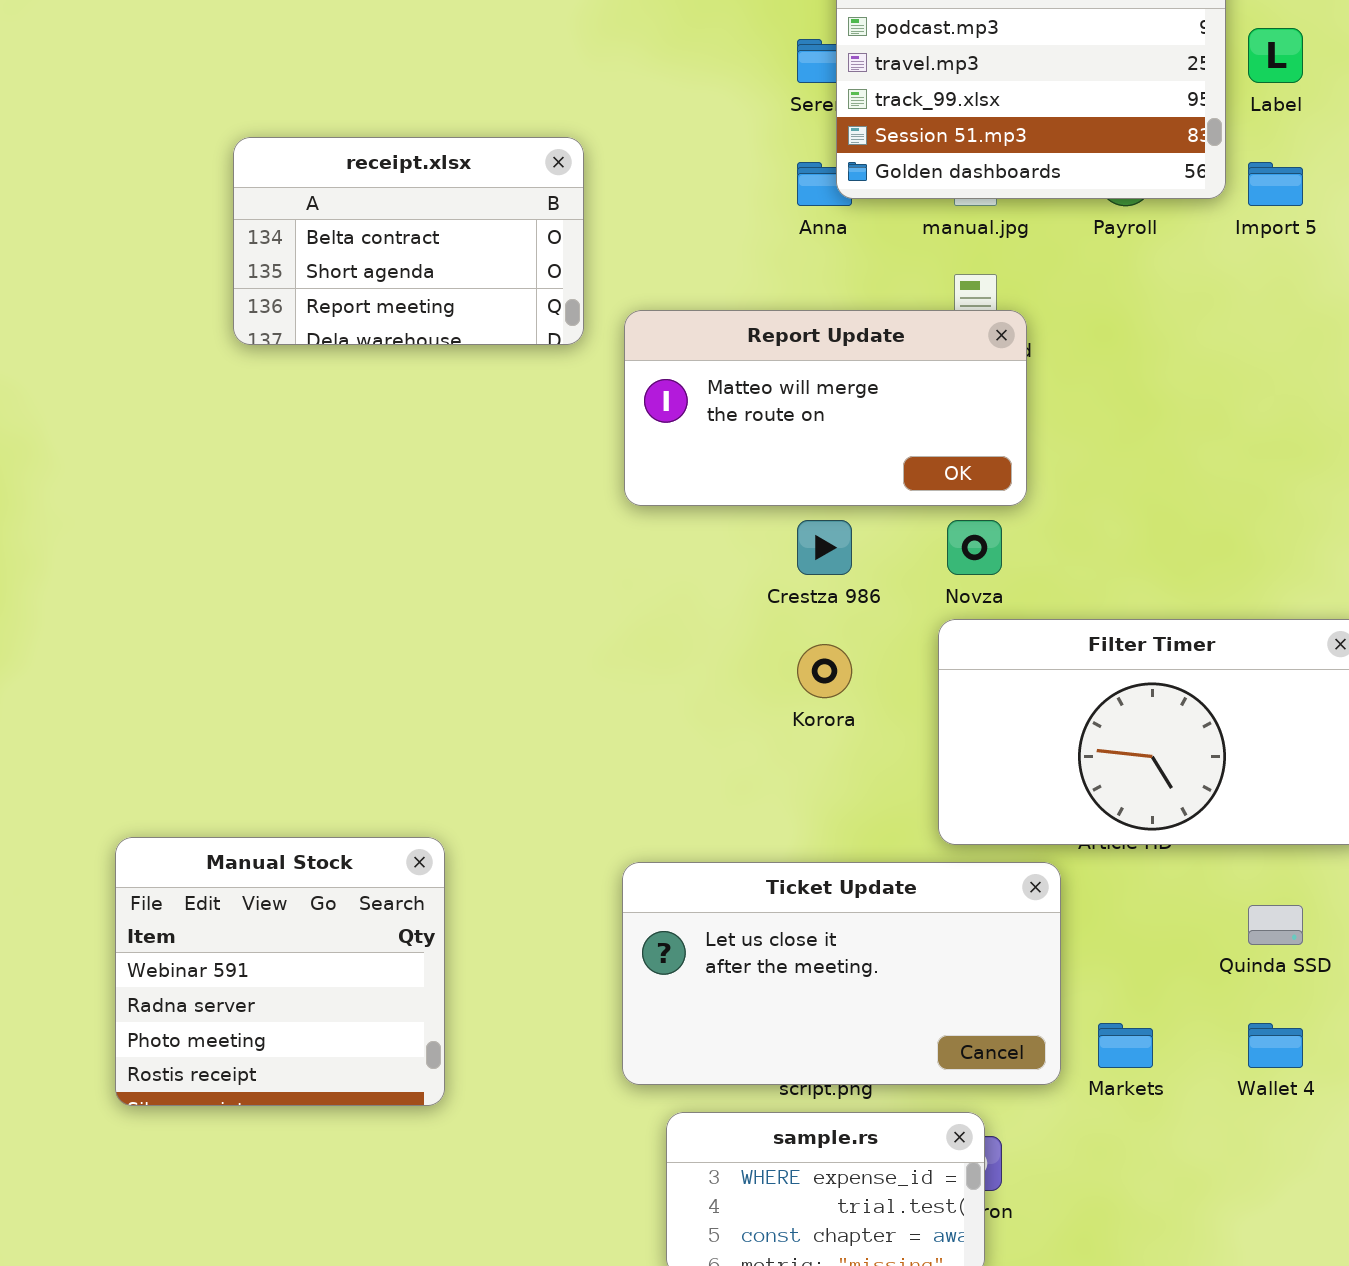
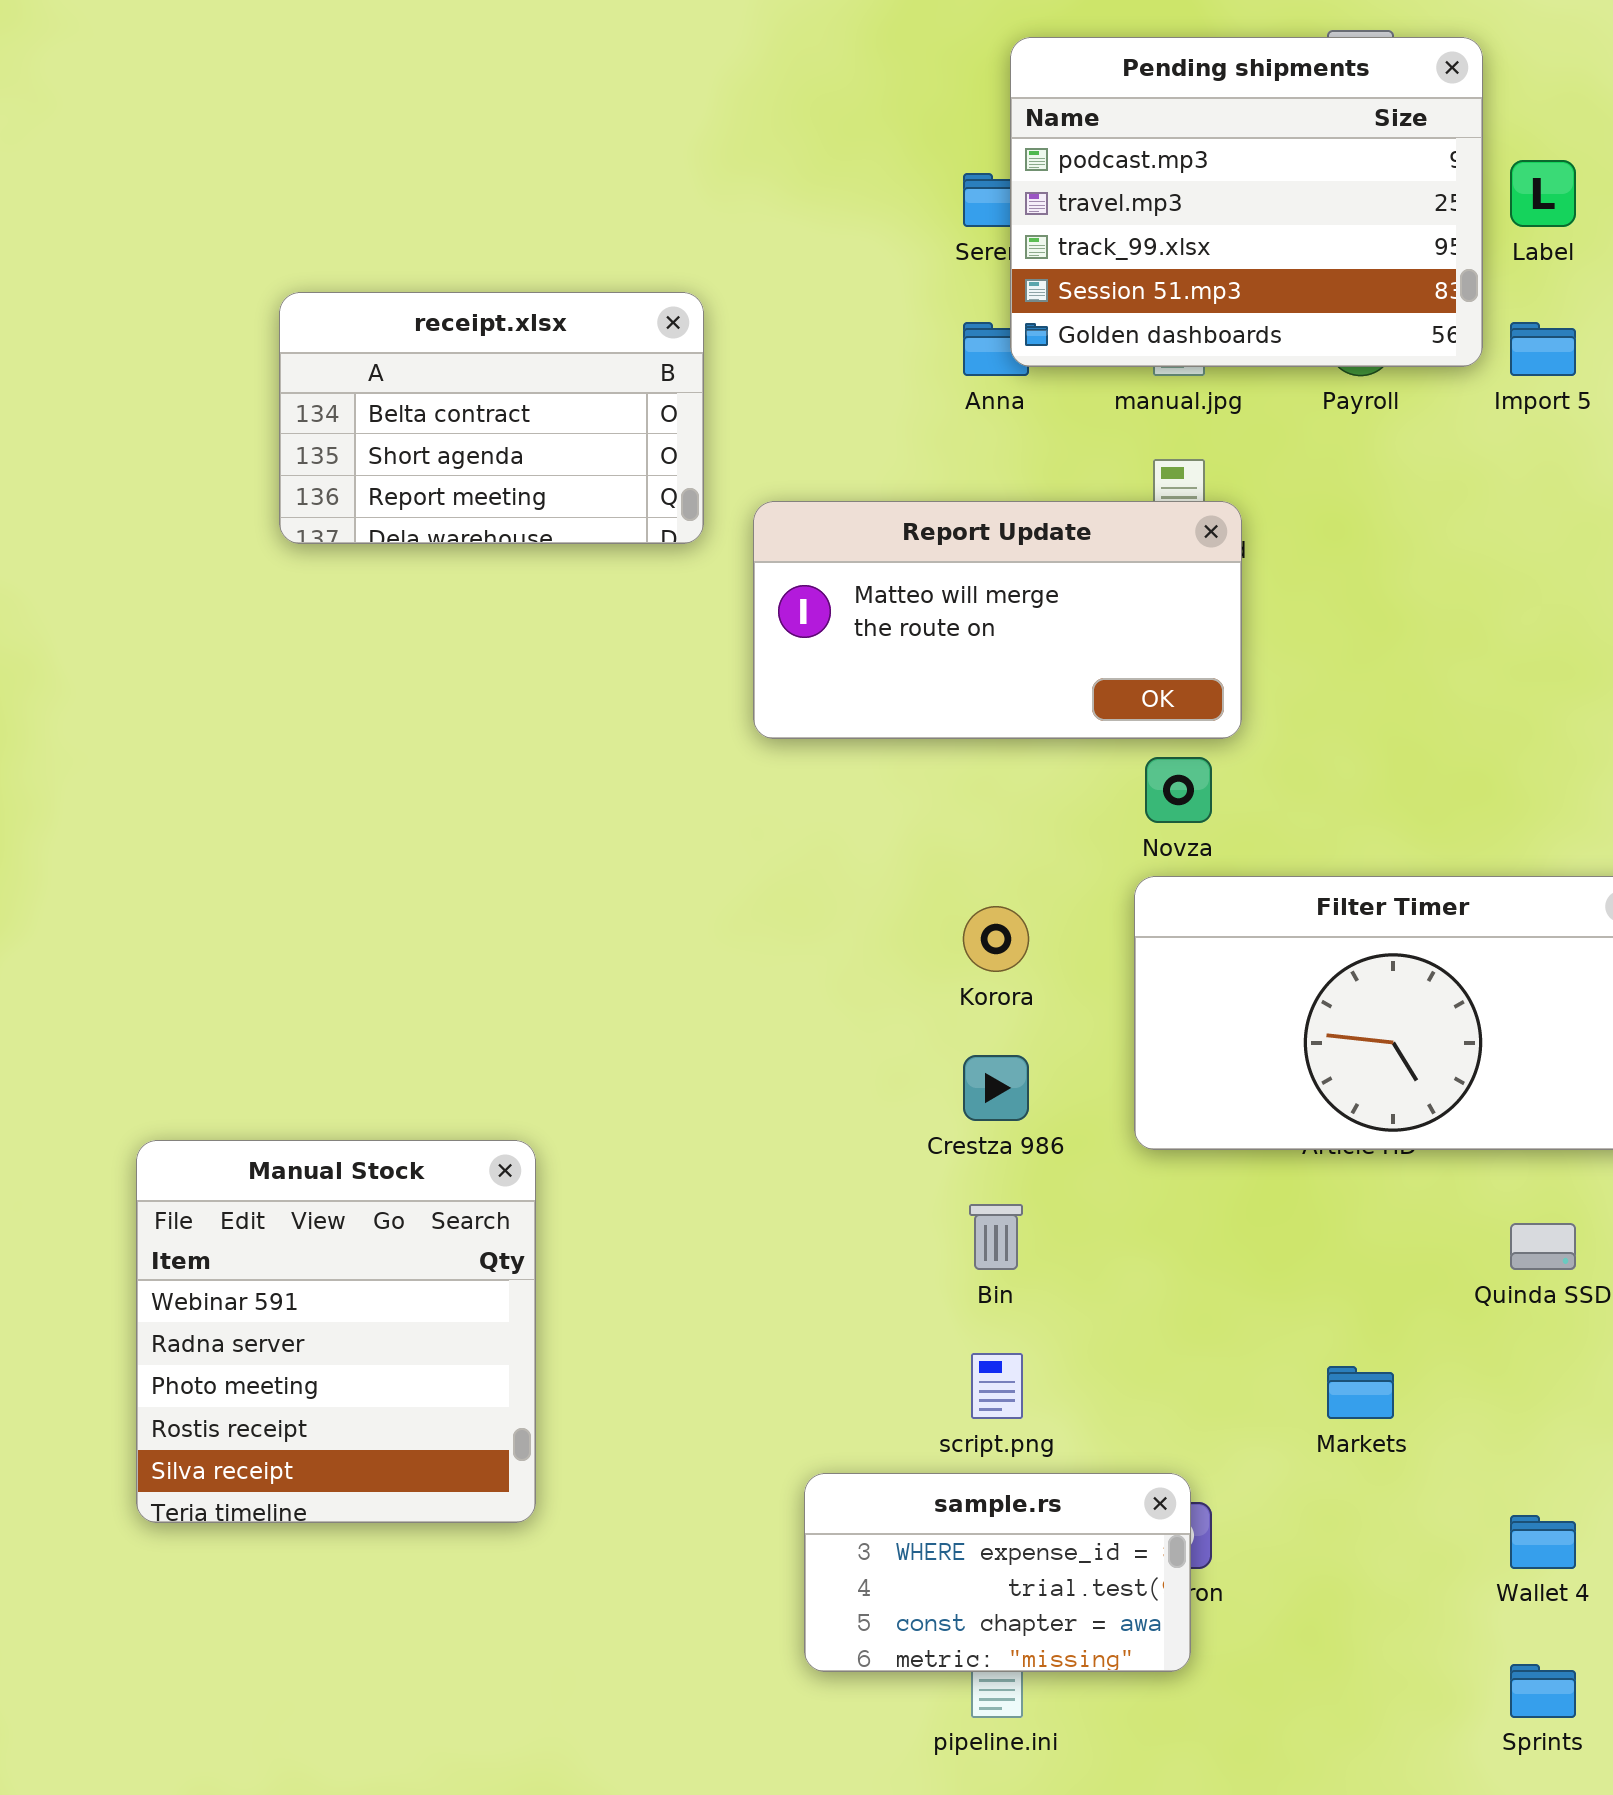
Crestza 986: [797,520,852,575] -> [963,1055,1029,1121], moved
Manual Stock: [115,837,445,1106] -> [136,1140,536,1523], resized
Ticket Update: [622,862,1061,1085] -> none, closed
Wallet 4: [1248,1023,1303,1068] -> [1510,1515,1576,1569], moved

